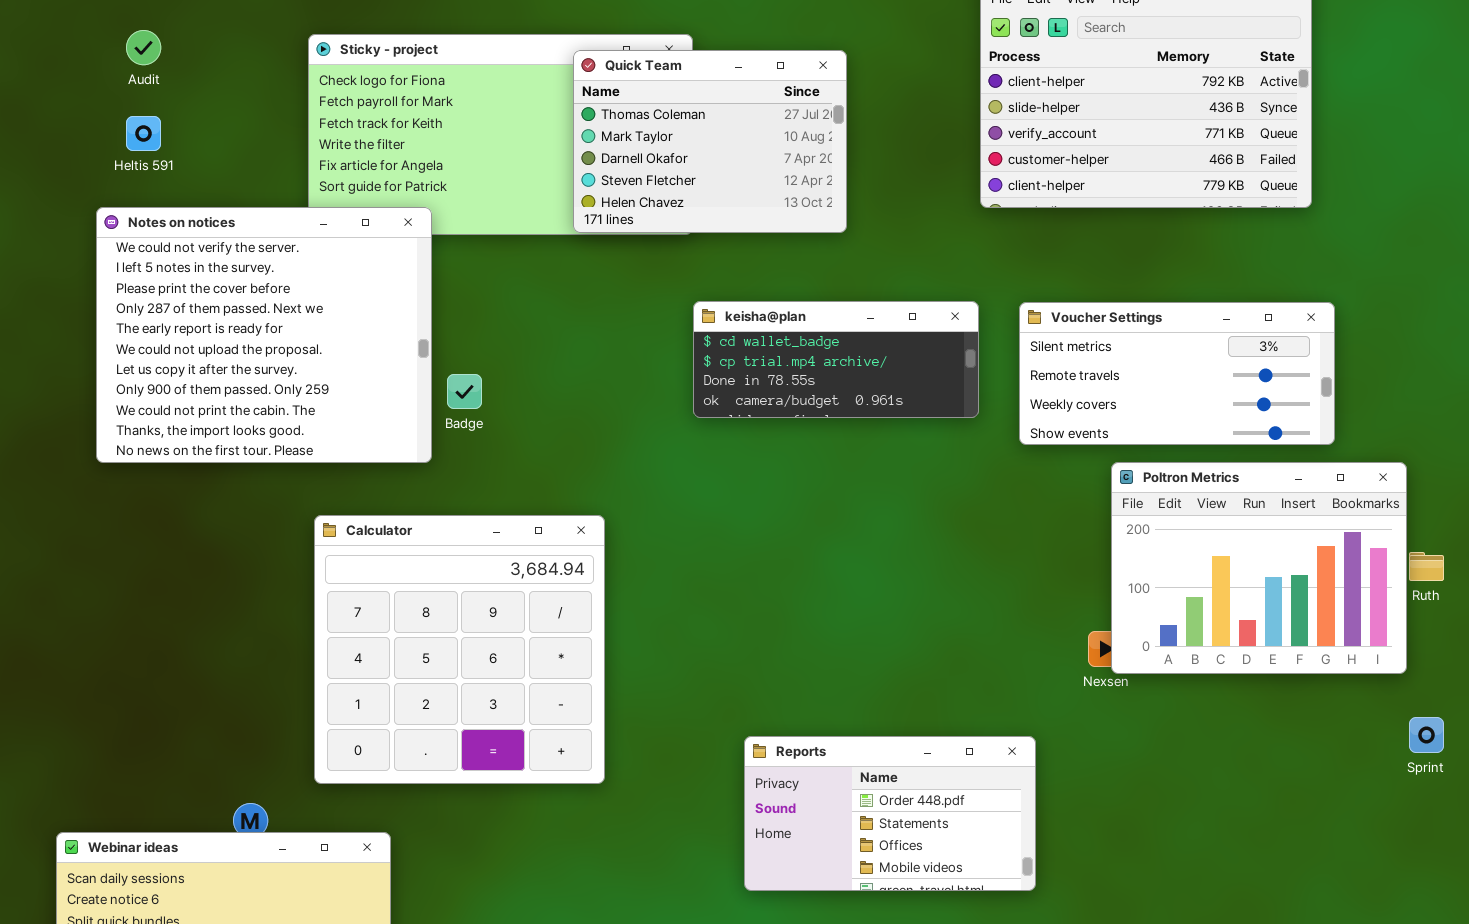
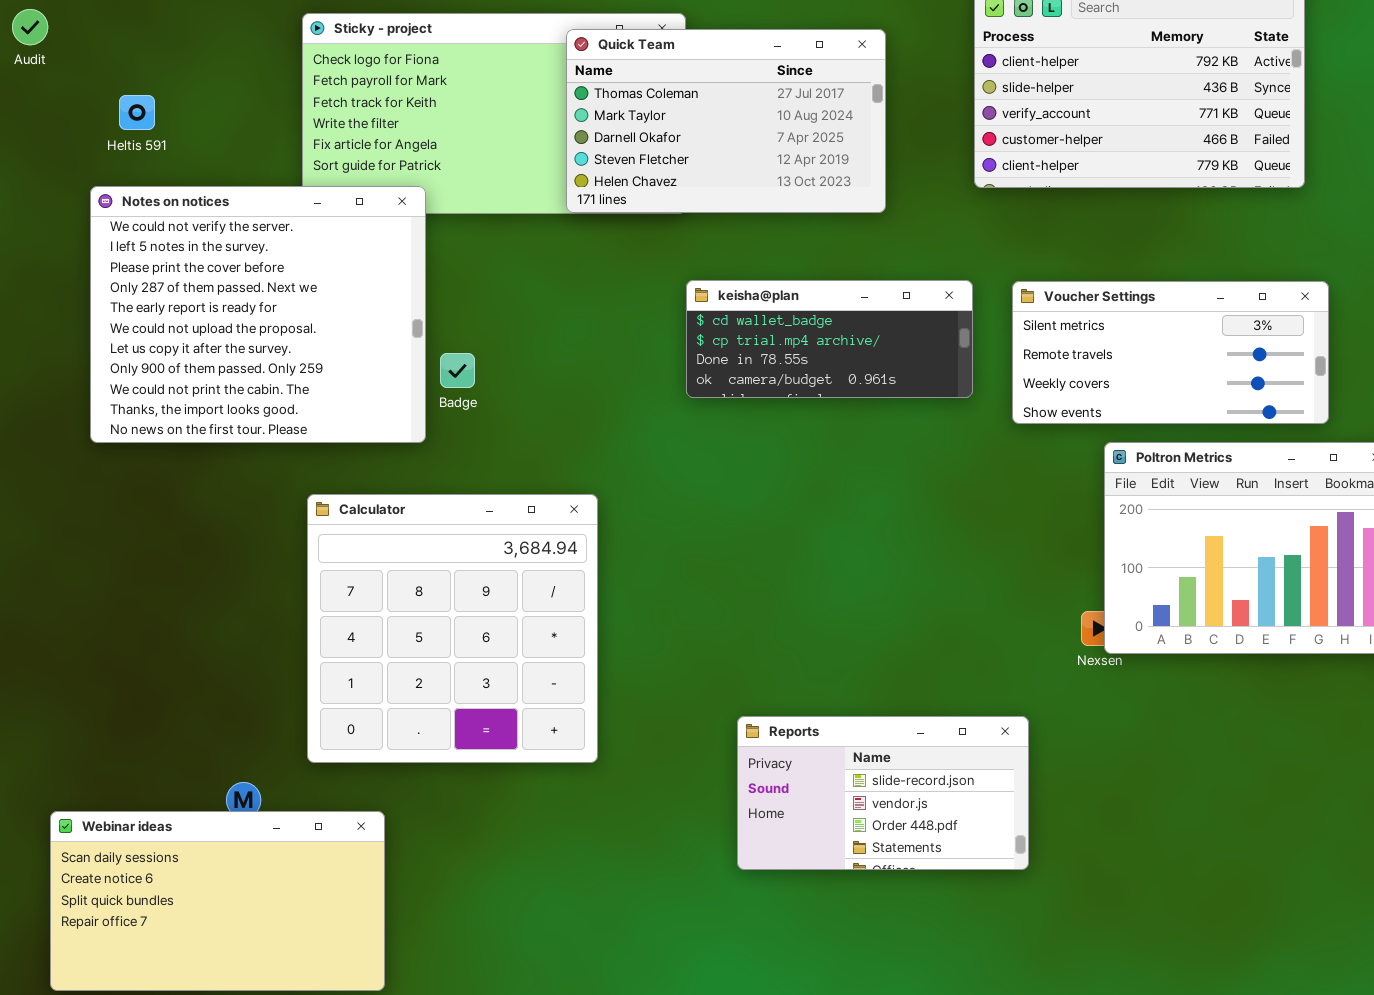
Audit: [126,30,161,65] -> [12,9,48,45], moved
Quick Team: [573,50,847,233] -> [566,29,886,213], resized
Reports: [744,736,1036,891] -> [737,716,1029,870], scrolled up 2 rows

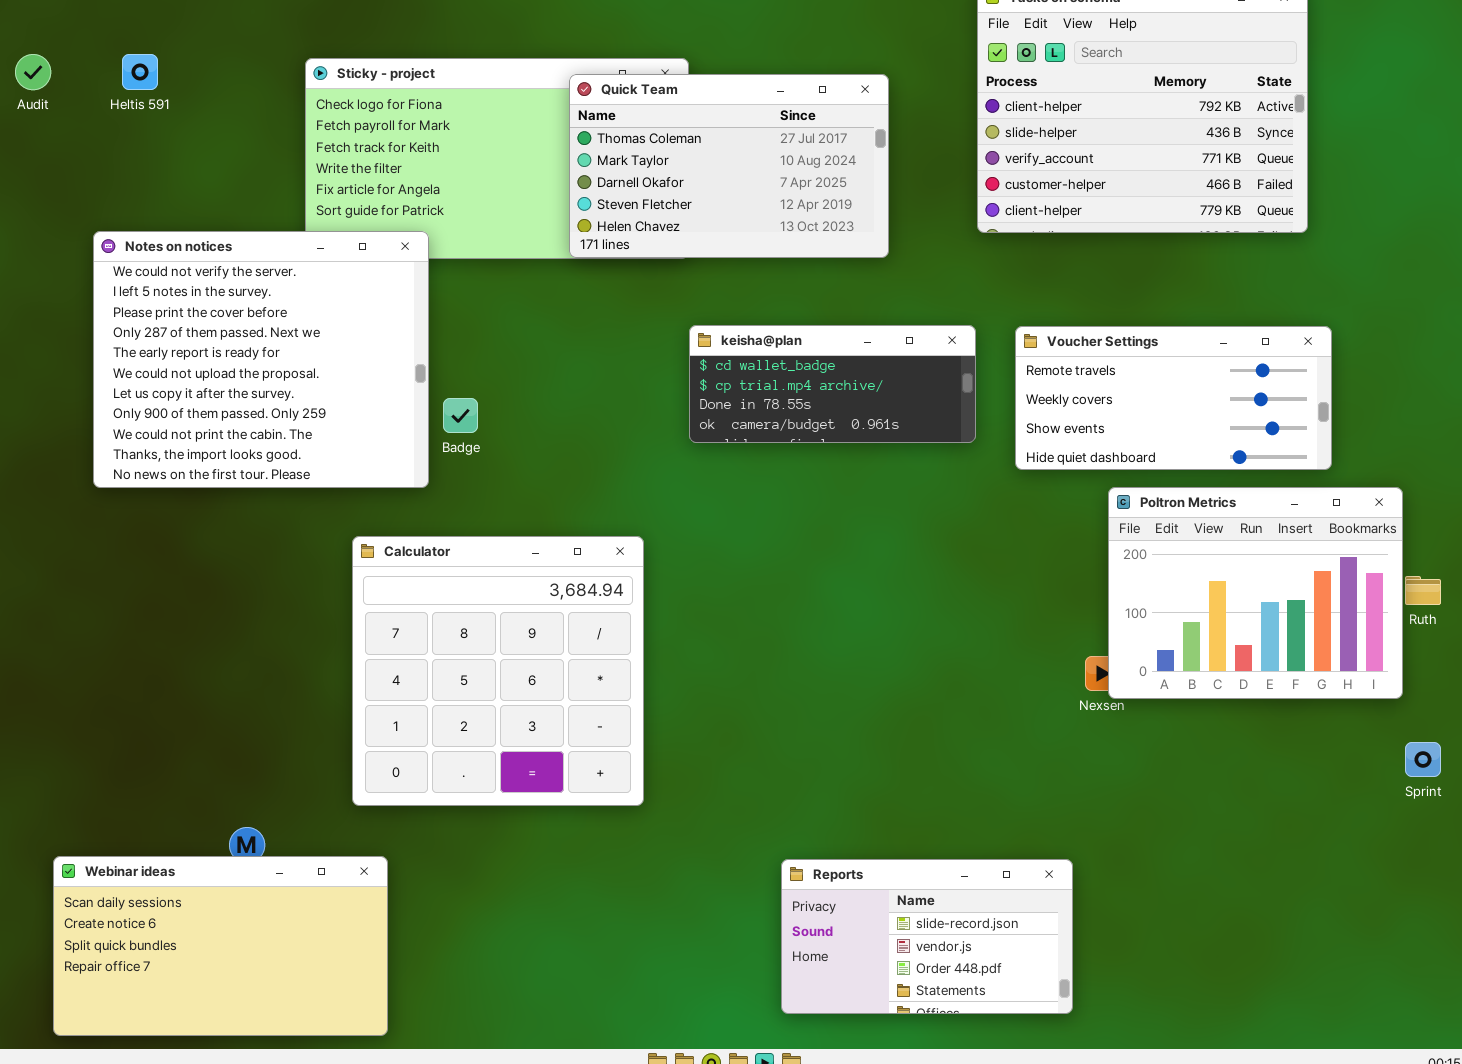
Heltis 591: [119,95,155,130] -> [122,54,158,90], moved
Voucher Settings: [1012,281,1329,424] -> [1015,326,1332,470], scrolled down 1 row
Calculator: [307,494,598,763] -> [352,536,644,806], moved
Reports: [737,716,1029,870] -> [781,859,1073,1014], moved

